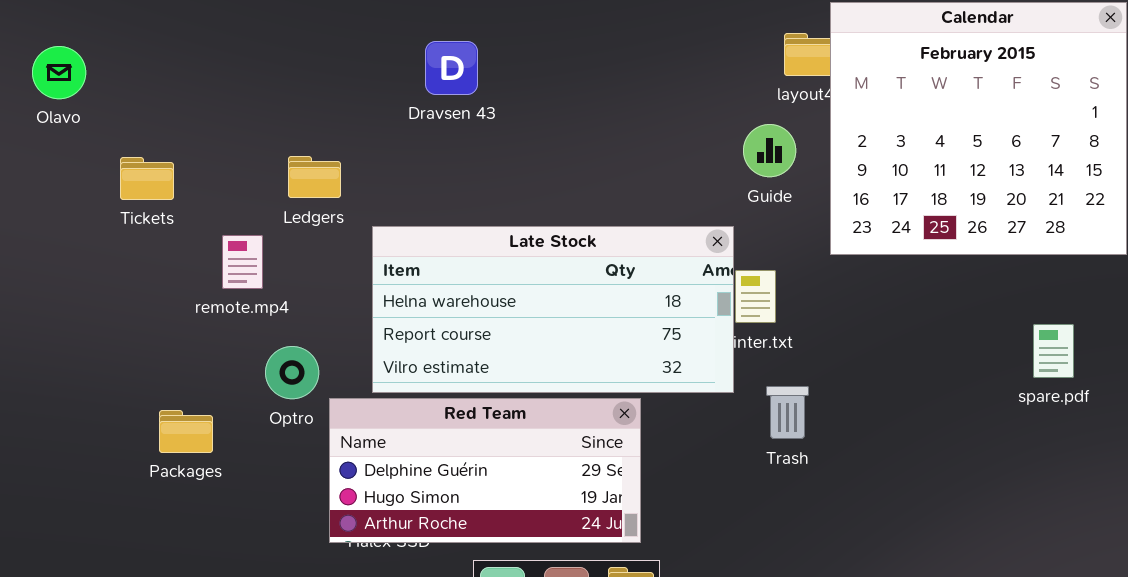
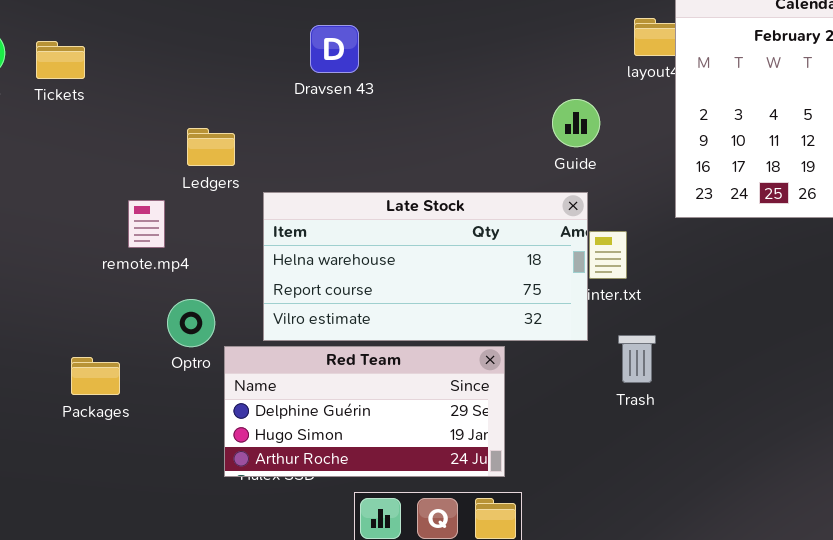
Guide: [743,124,796,177] -> [552,99,600,147], moved
Tickets: [120,157,174,200] -> [36,41,85,79], moved

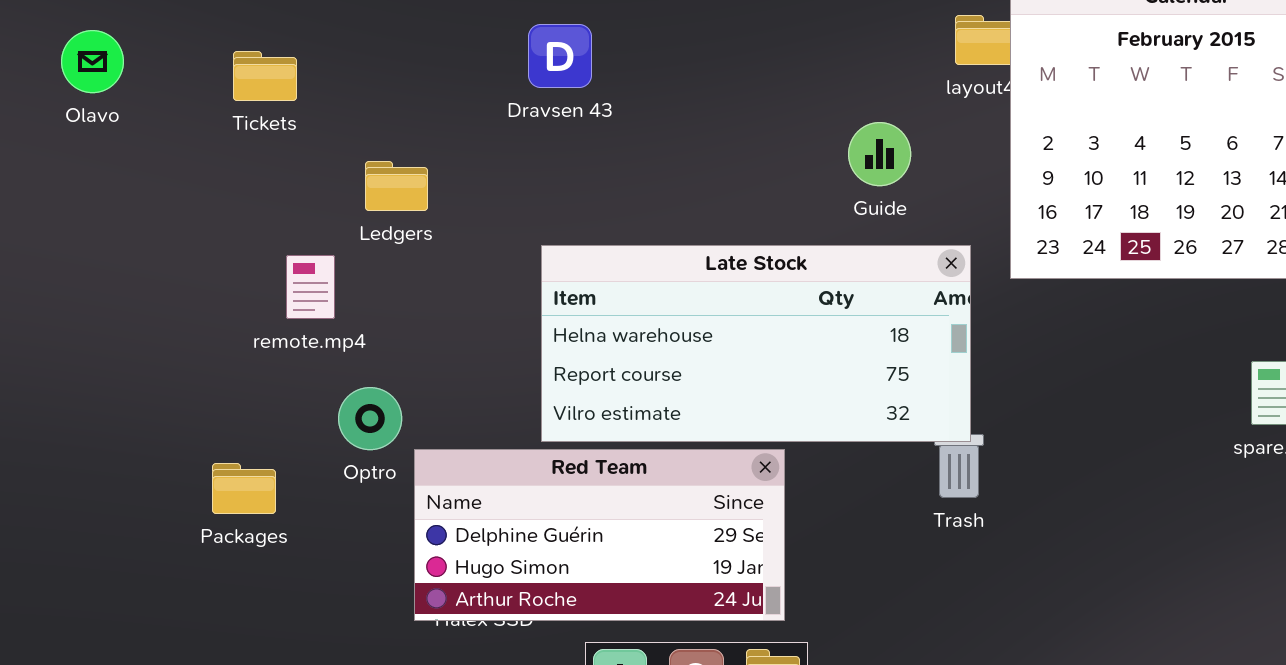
Tickets: [36,41,85,79] -> [233,51,297,101], moved
Late Stock: [263,192,588,341] -> [541,245,971,442], moved

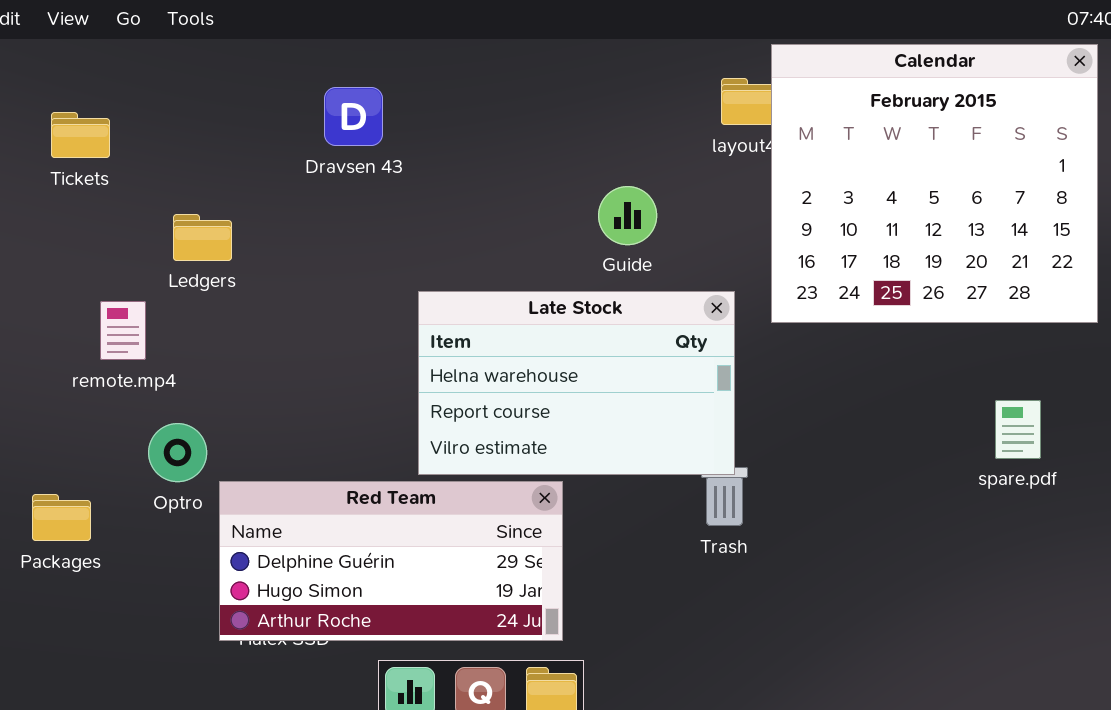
Guide: [848,122,911,186] -> [598,186,657,245], moved
Late Stock: [541,245,971,442] -> [418,291,735,475], resized

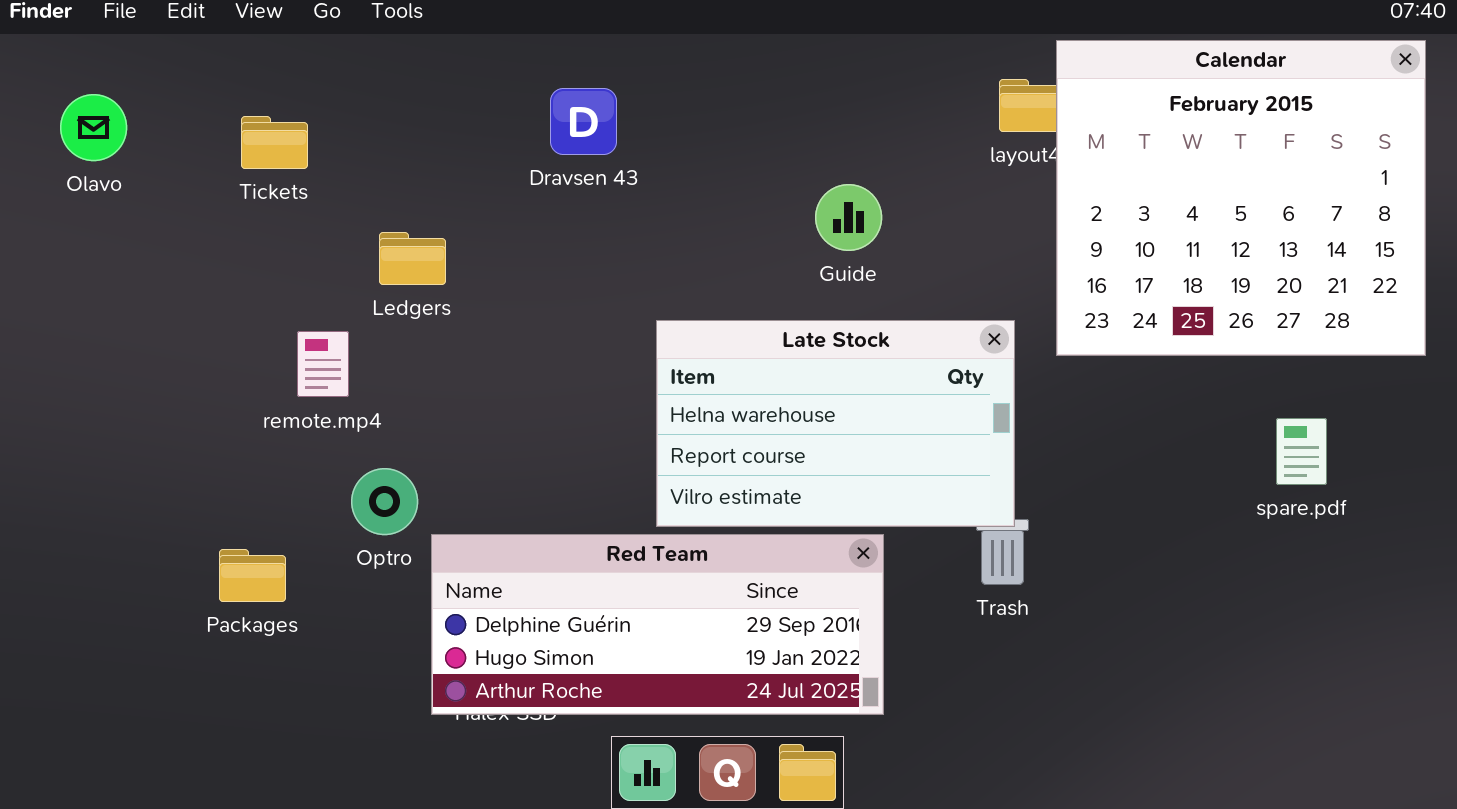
Guide: [598,186,657,245] -> [815,184,882,251], moved
spare.pdf: [995,400,1041,459] -> [1276,418,1327,485], moved
Red Team: [219,481,563,641] -> [431,534,884,715], resized

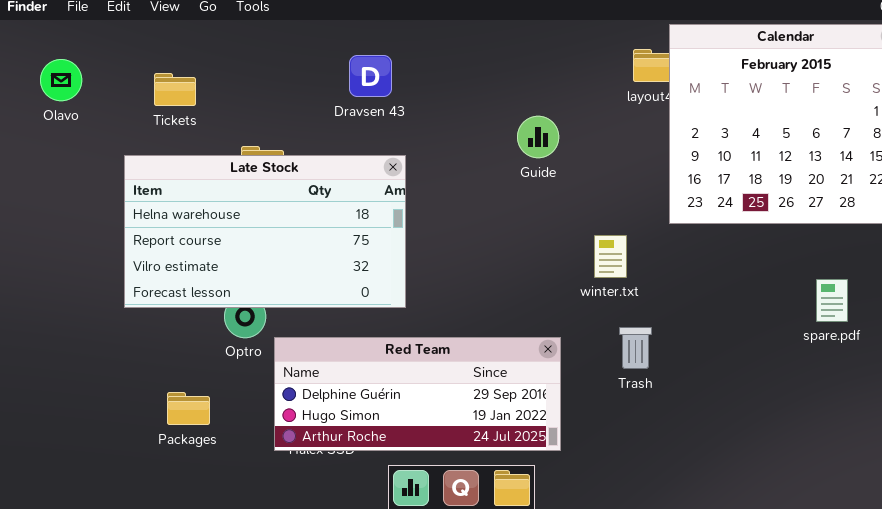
Late Stock: [656,320,1015,527] -> [124,155,406,308], moved, resized
spare.pdf: [1276,418,1327,485] -> [816,279,848,322], moved
Packages: [219,549,286,602] -> [167,392,210,425], moved

